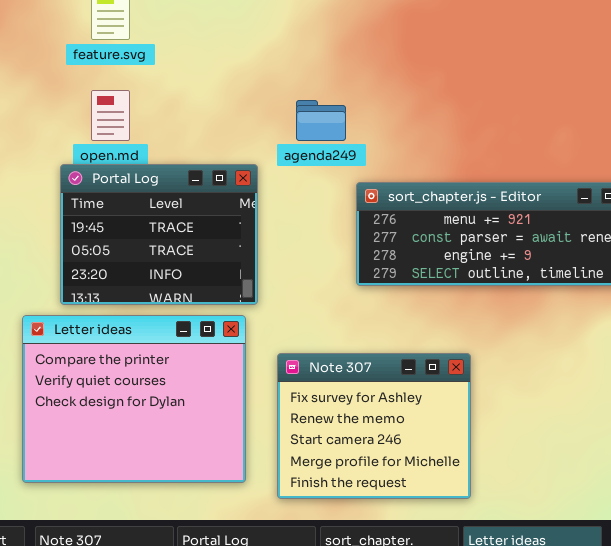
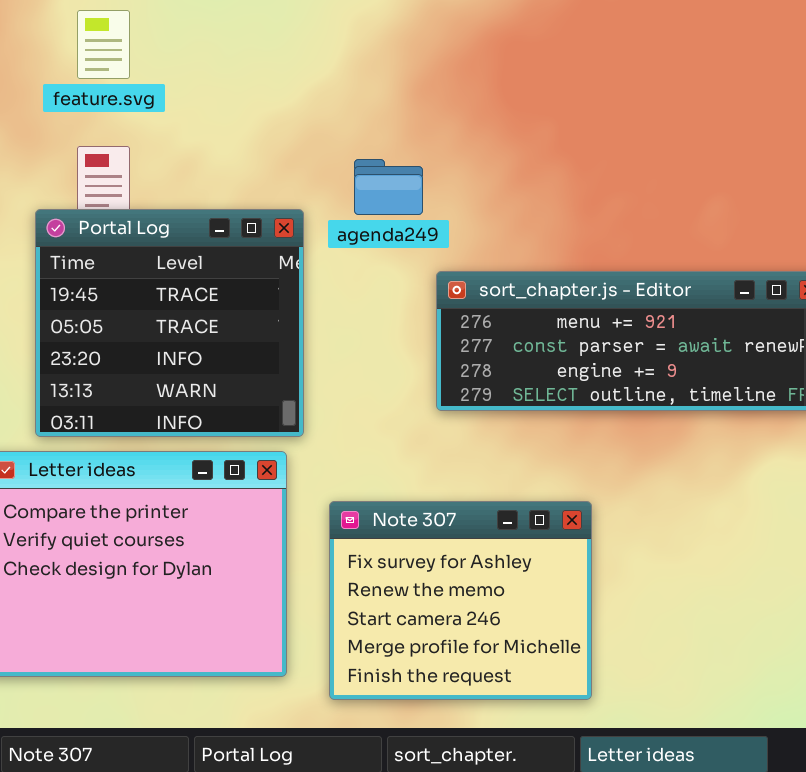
Portal Log: [60,164,258,305] -> [35,209,304,437], resized

